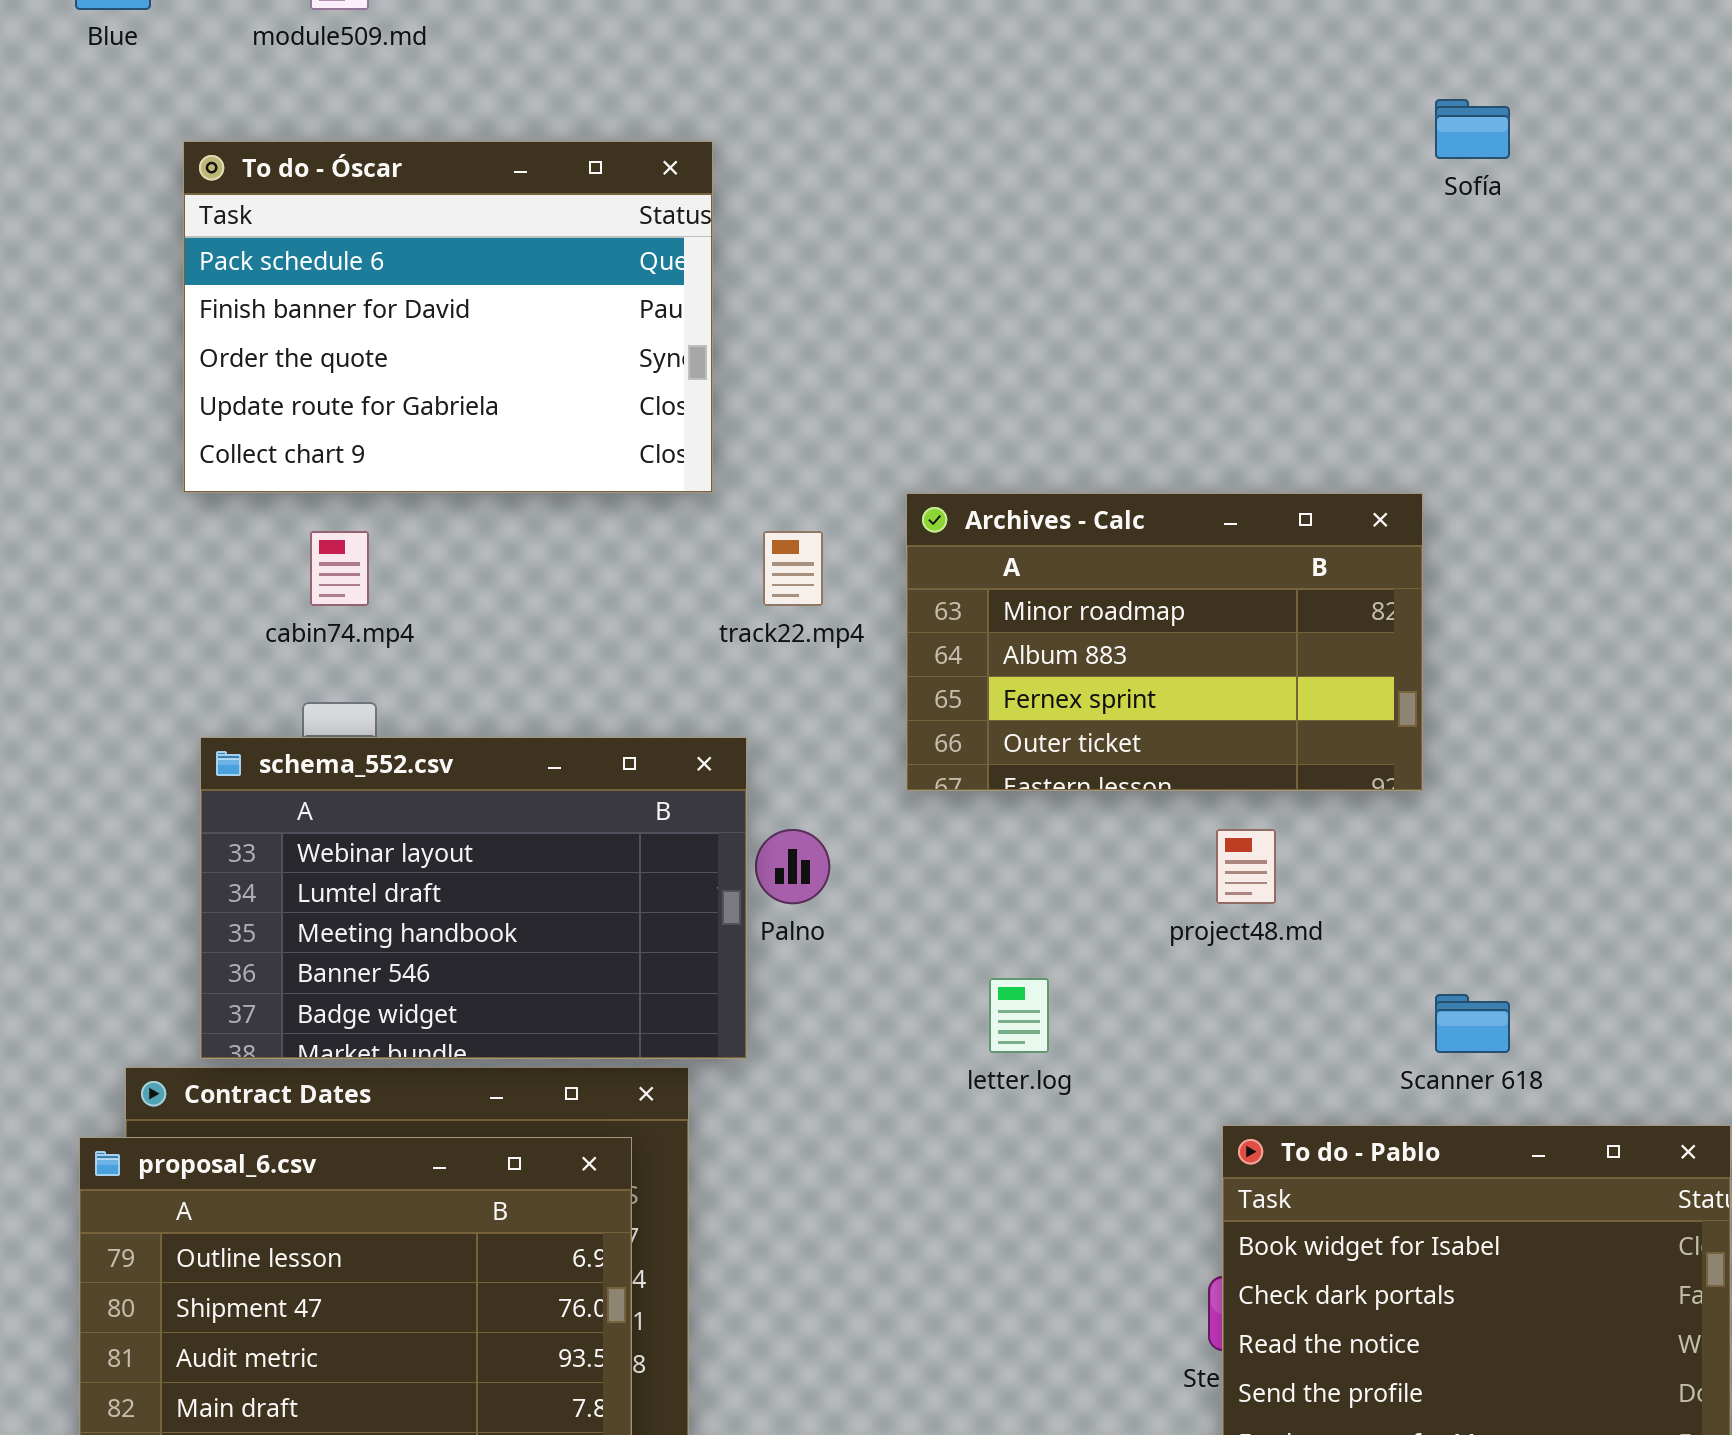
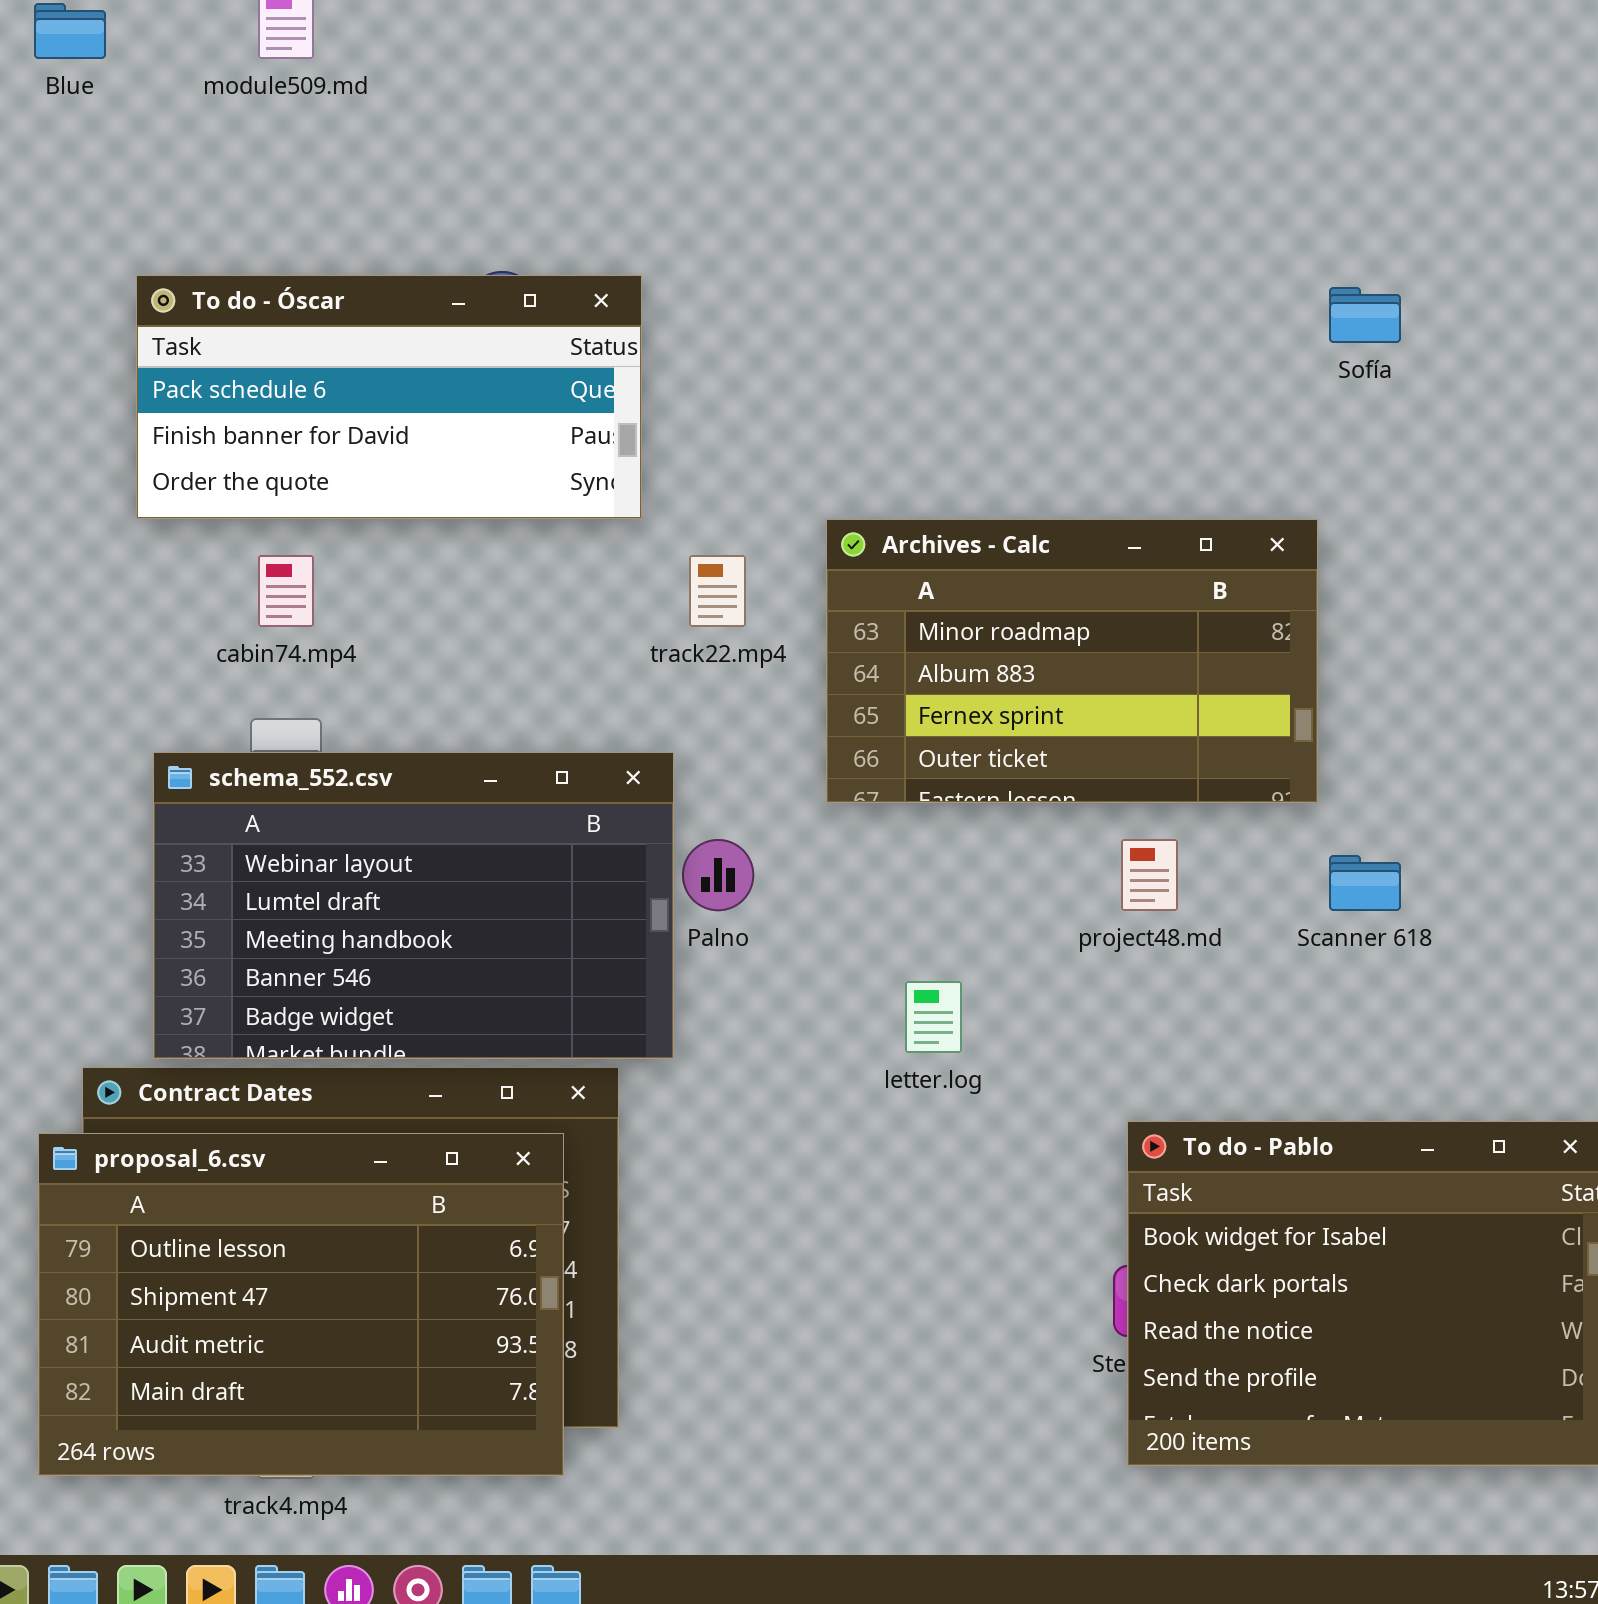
Sofía: [1435,99,1510,159] -> [1329,287,1401,343], moved
To do - Óscar: [183,141,713,493] -> [136,275,642,519], resized
Scanner 618: [1435,994,1510,1053] -> [1329,855,1401,911], moved

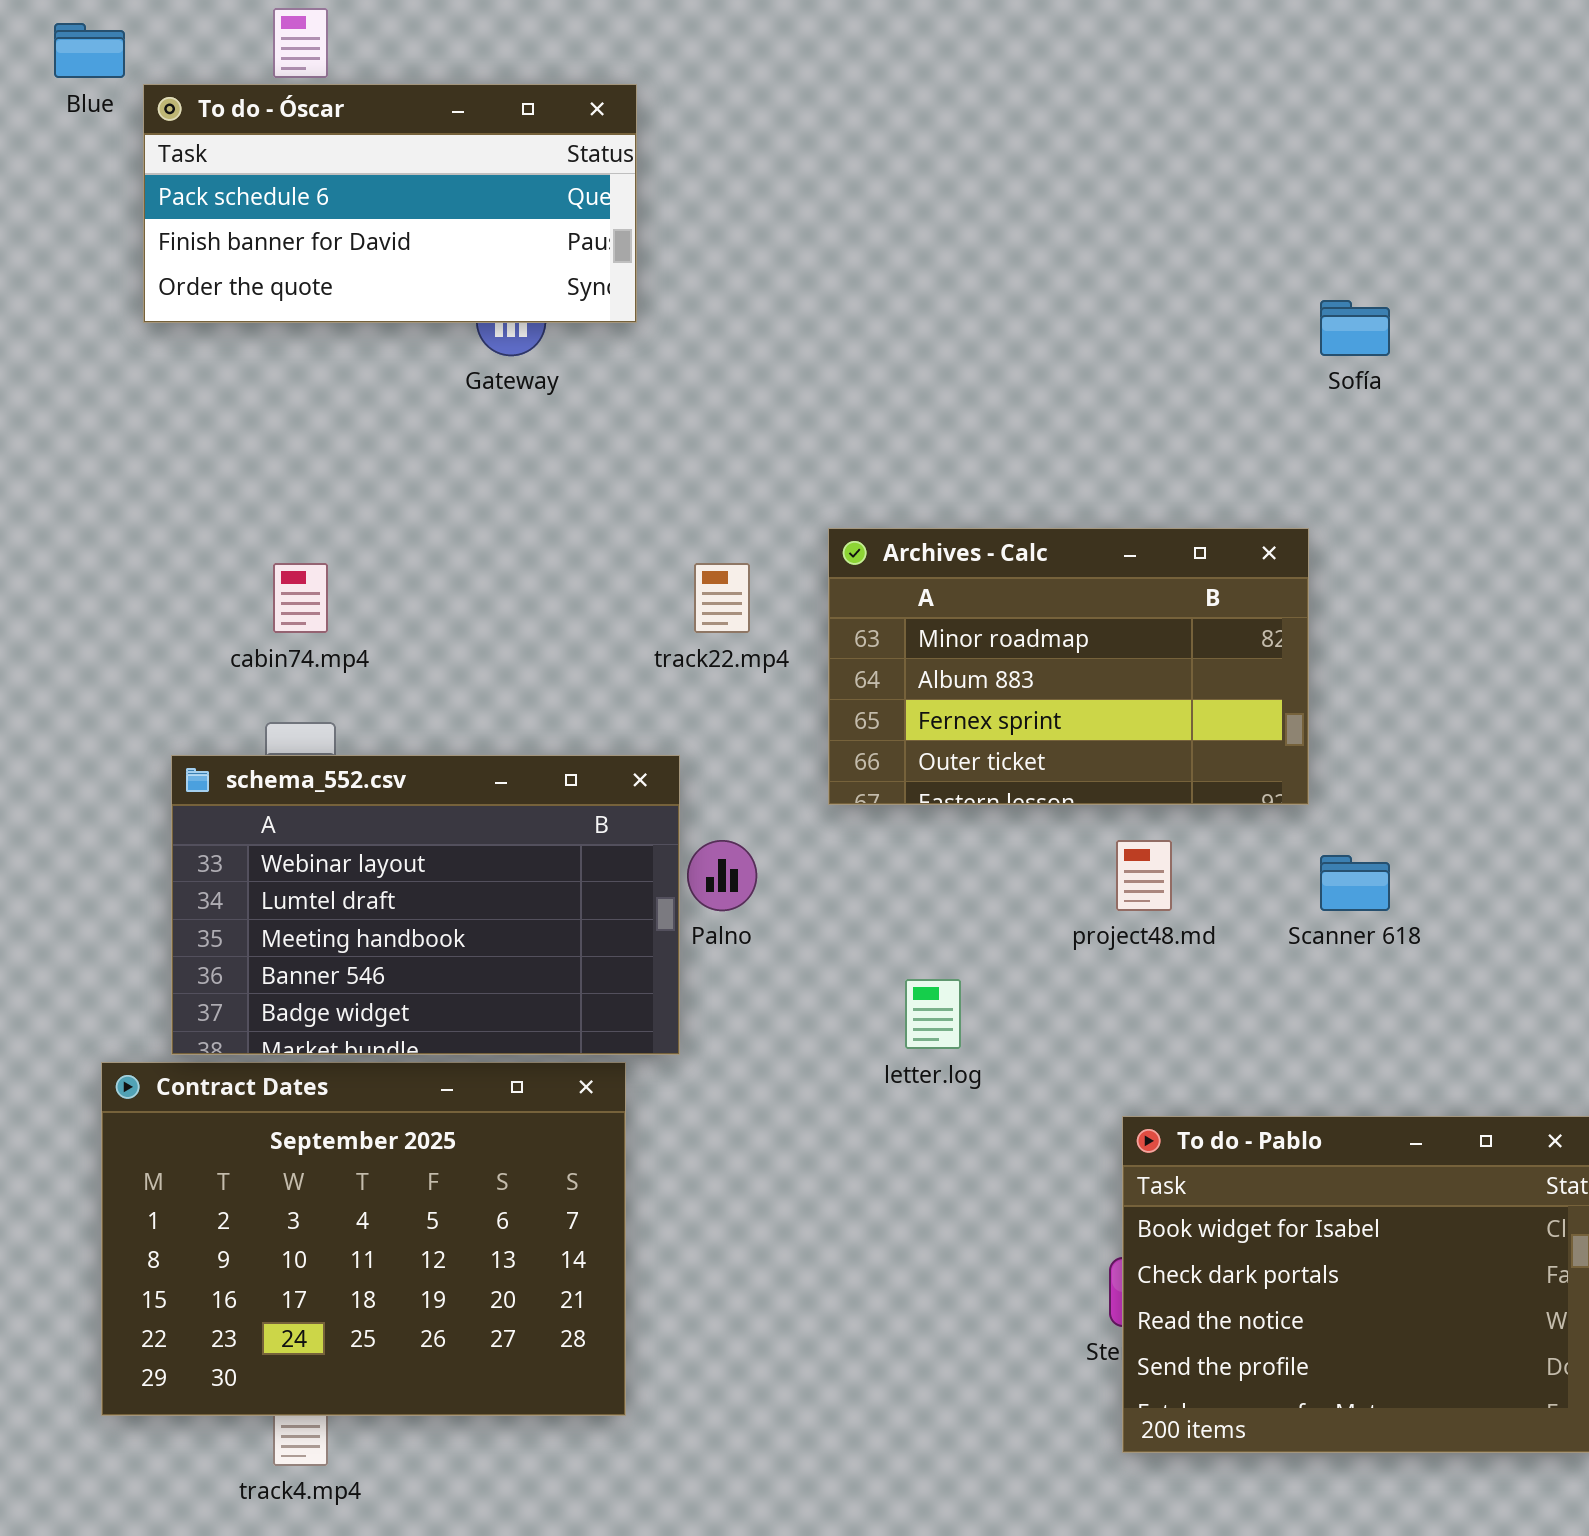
To do - Óscar: [136,275,642,519] -> [143,84,637,323], moved
proposal_6.csv: [38,1133,564,1476] -> none, closed

